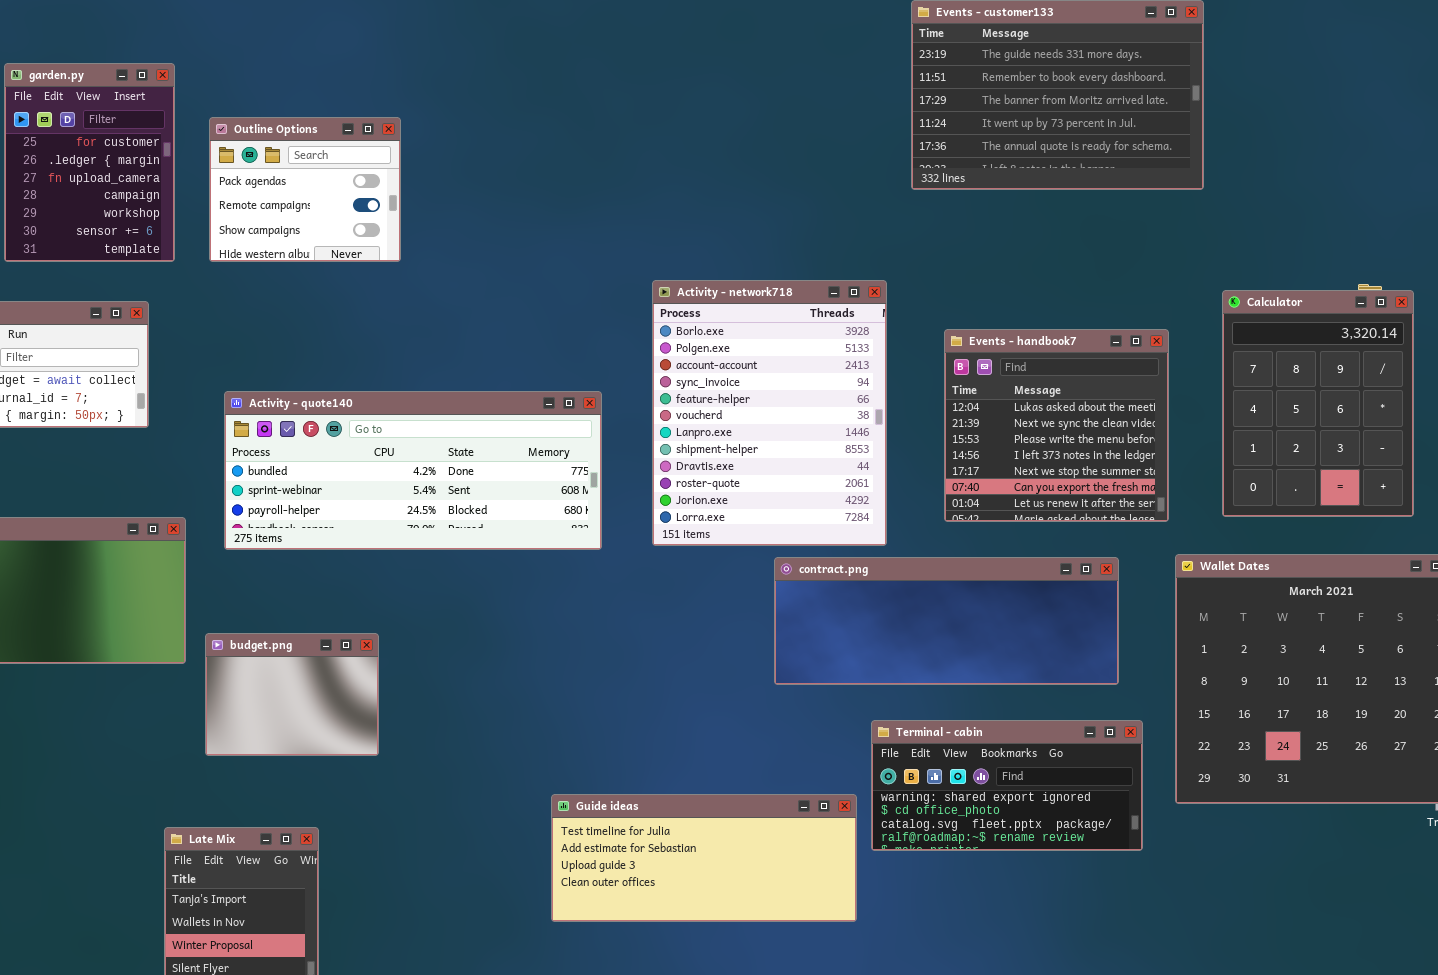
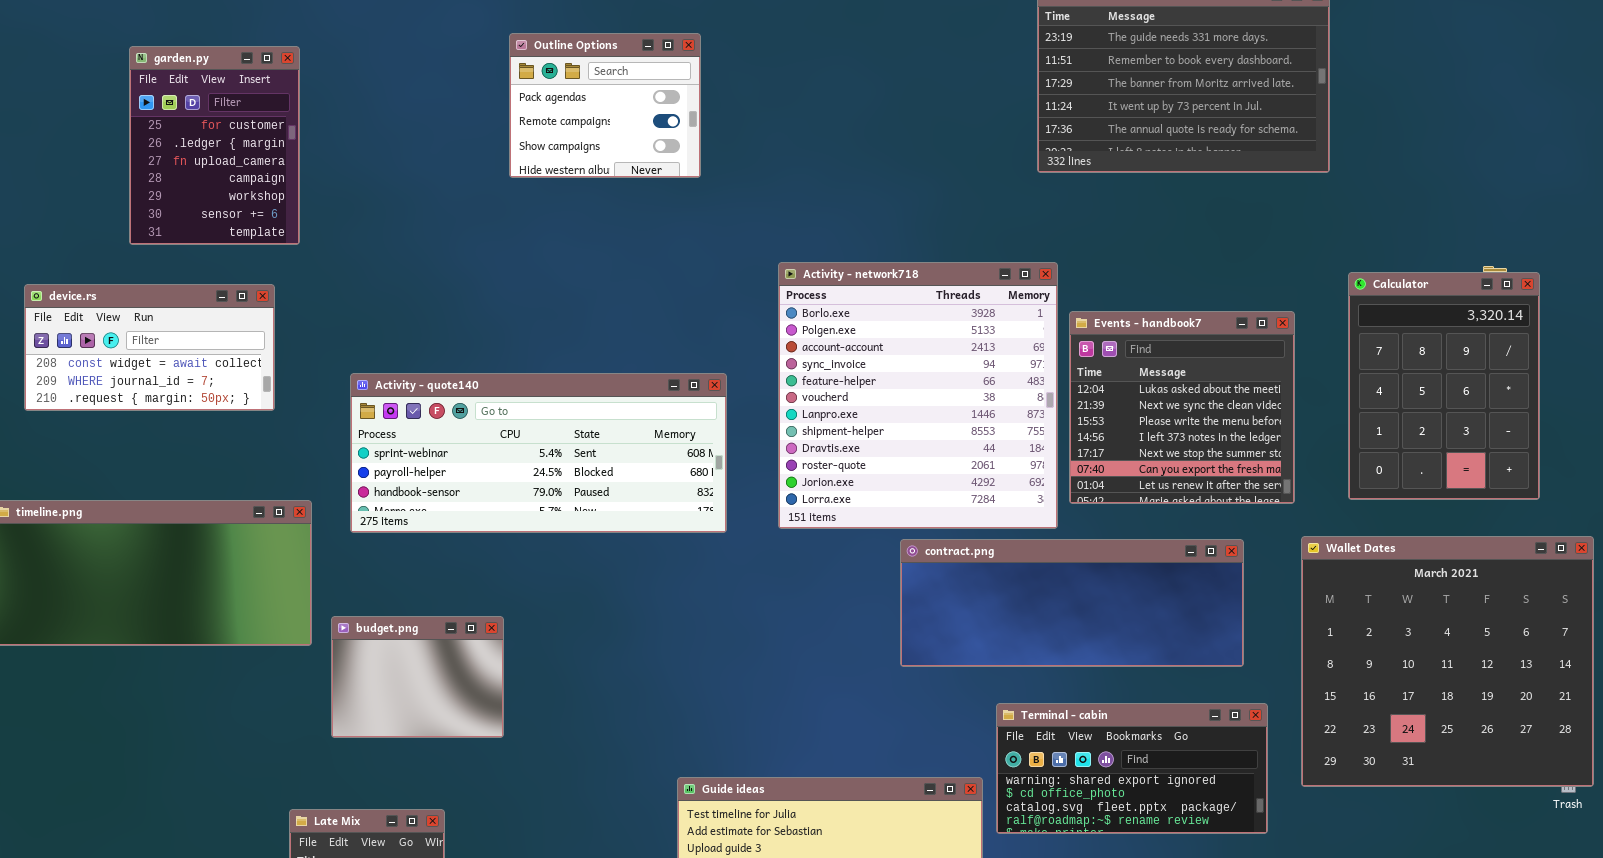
Outline Options: [209,117,401,262] -> [509,33,701,178], moved
Activity - network718: [652,280,887,546] -> [778,262,1058,529], resized
Activity - quote140: [224,391,602,550] -> [350,373,727,533], scrolled down 1 row

